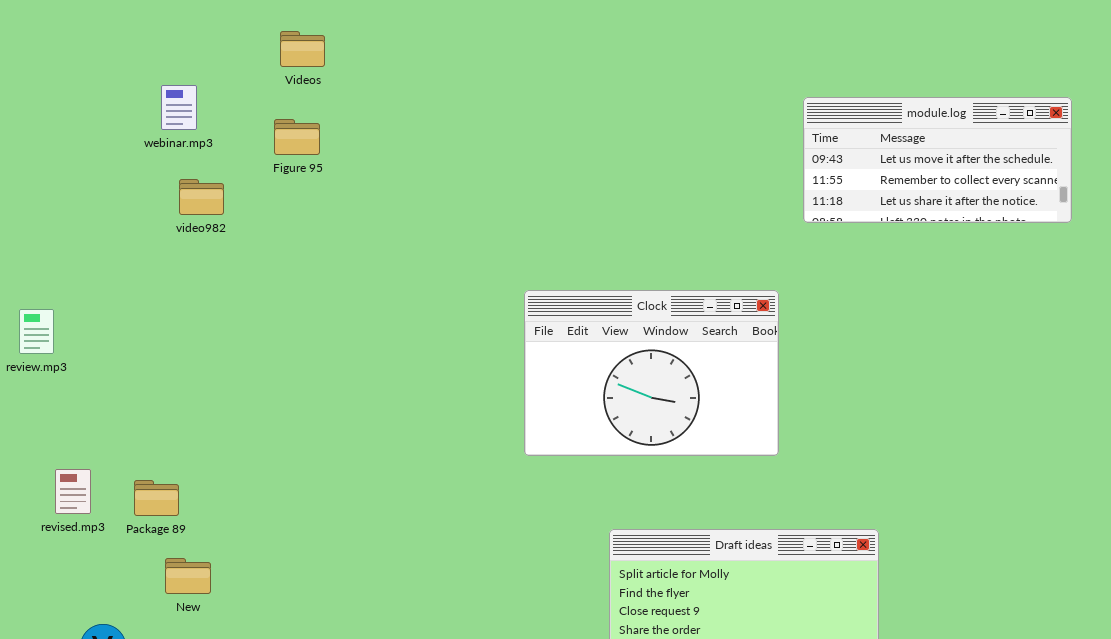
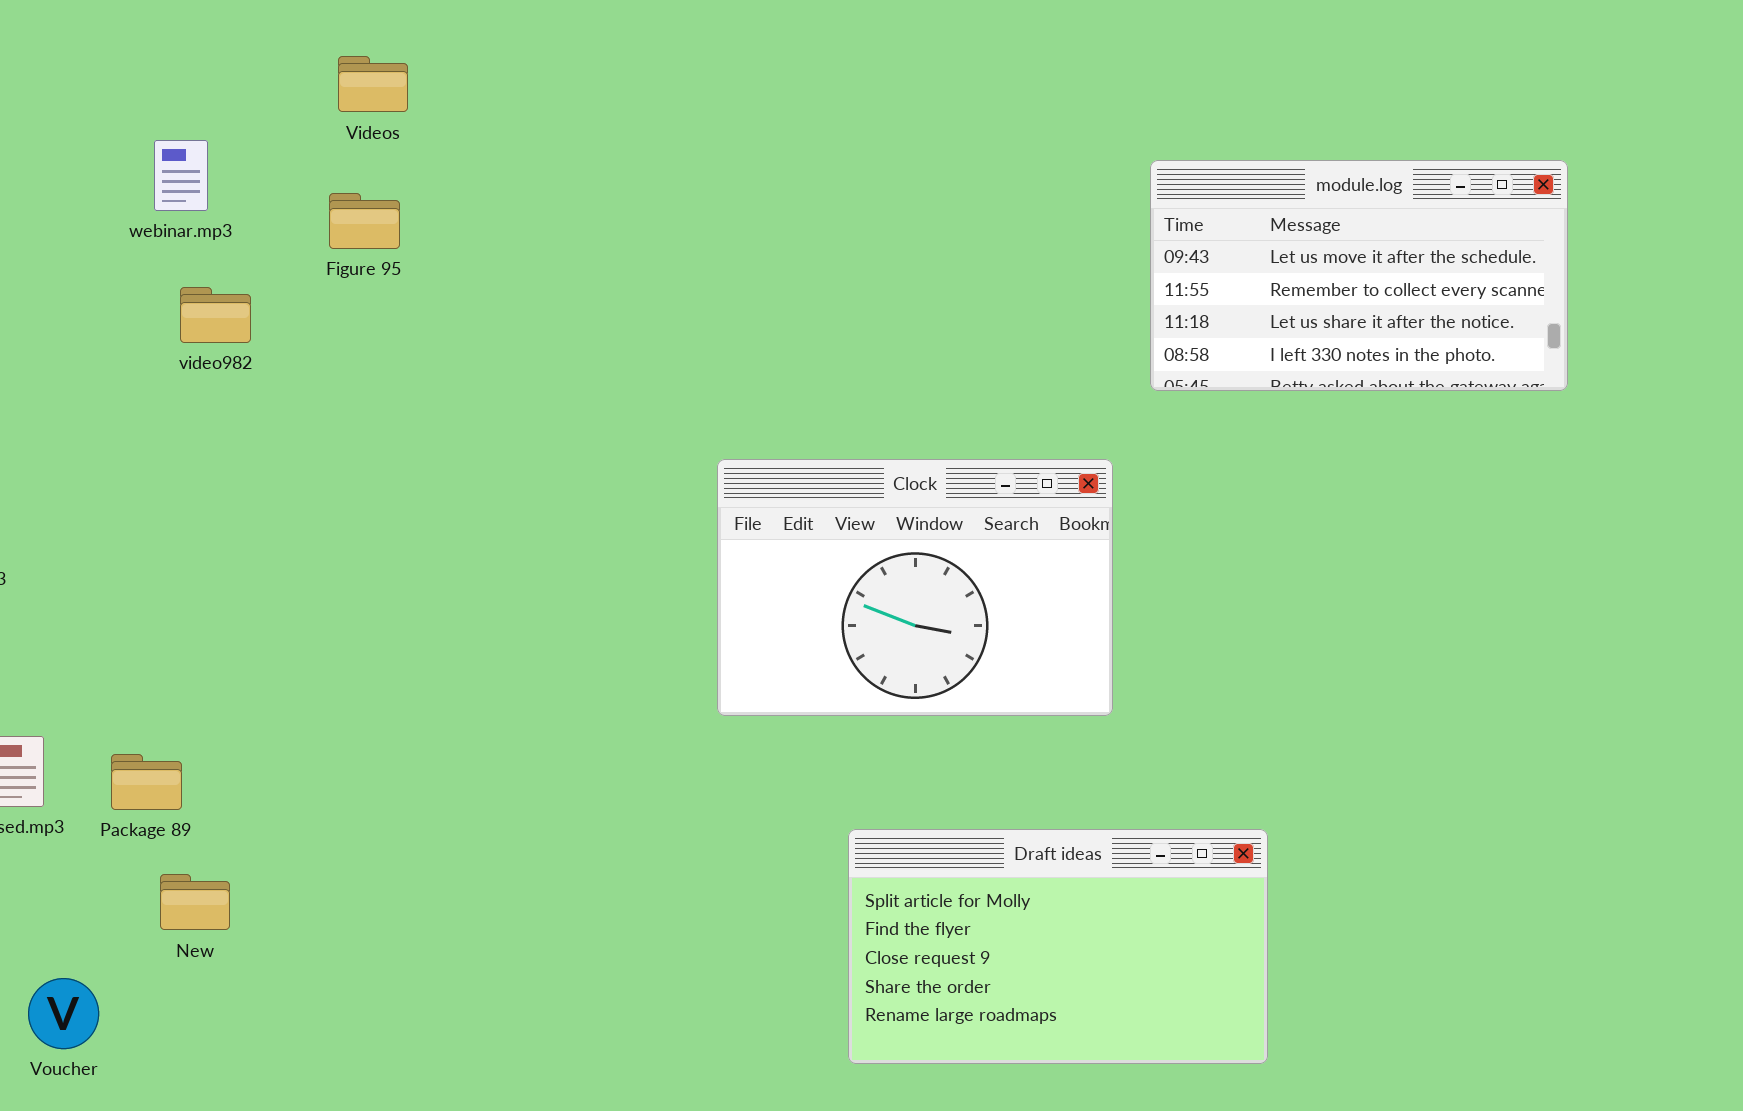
module.log: [803,97,1072,223] -> [1150,160,1568,391], resized

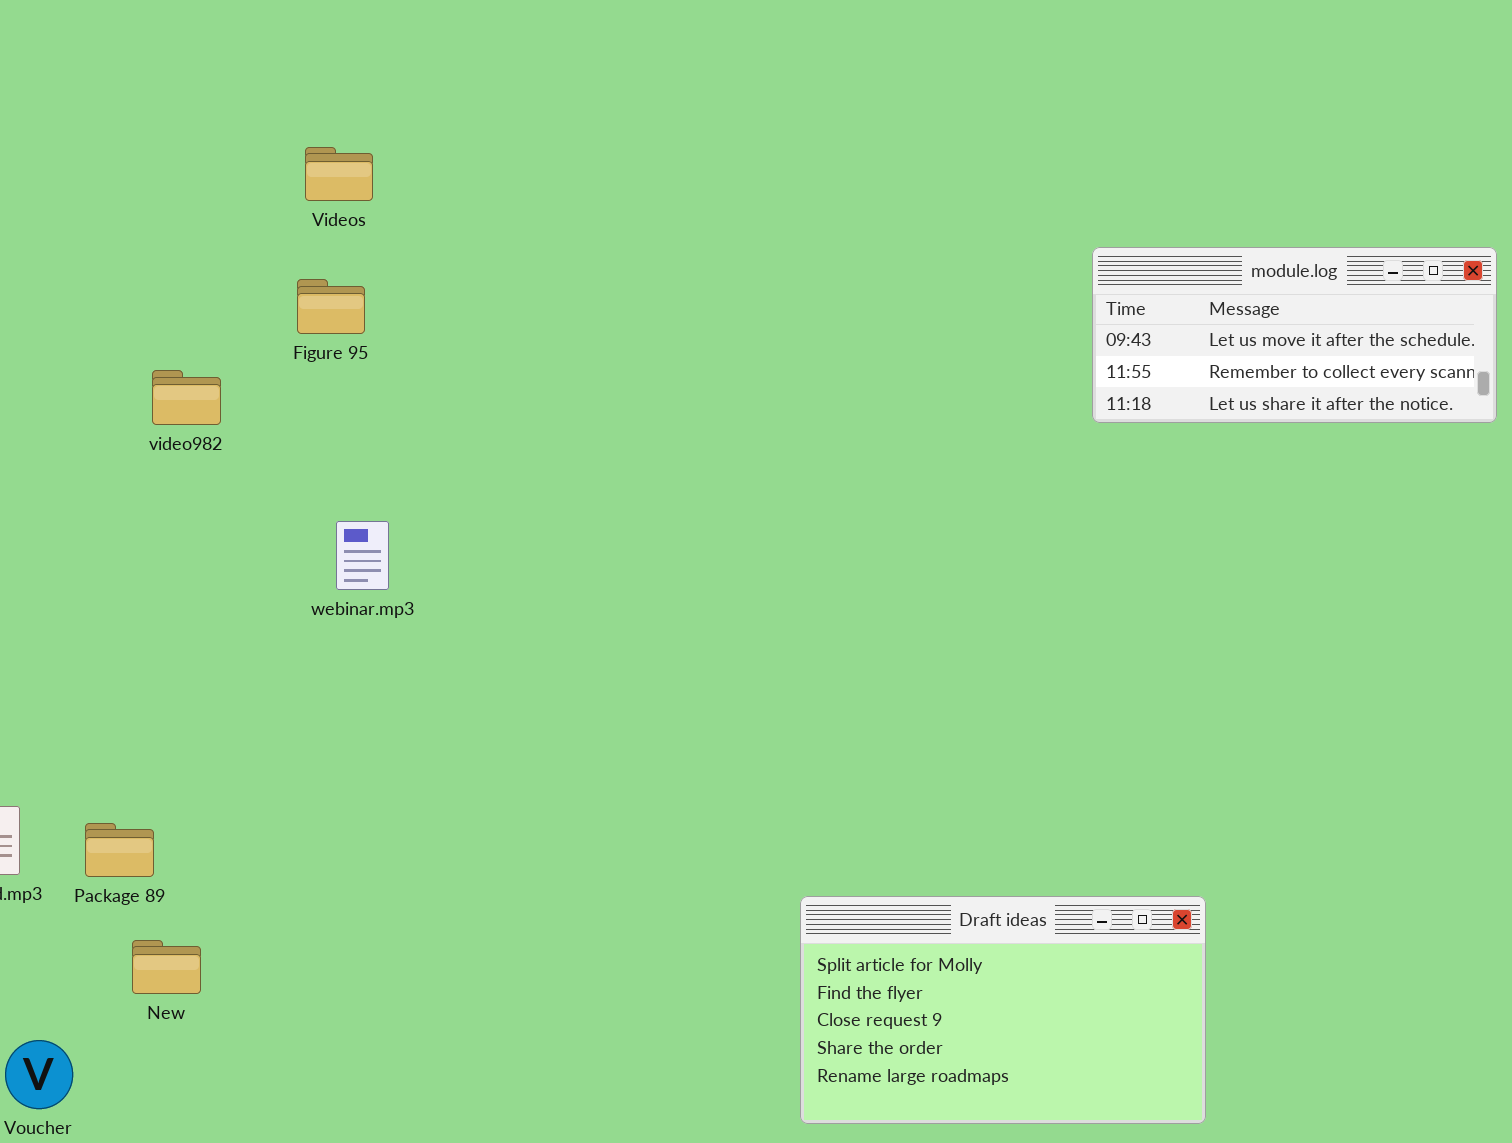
webinar.mp3: [154,140,208,211] -> [336,521,389,590], moved
module.log: [1150,160,1568,391] -> [1092,247,1497,423], resized
Clock: [717,459,1113,716] -> none, closed

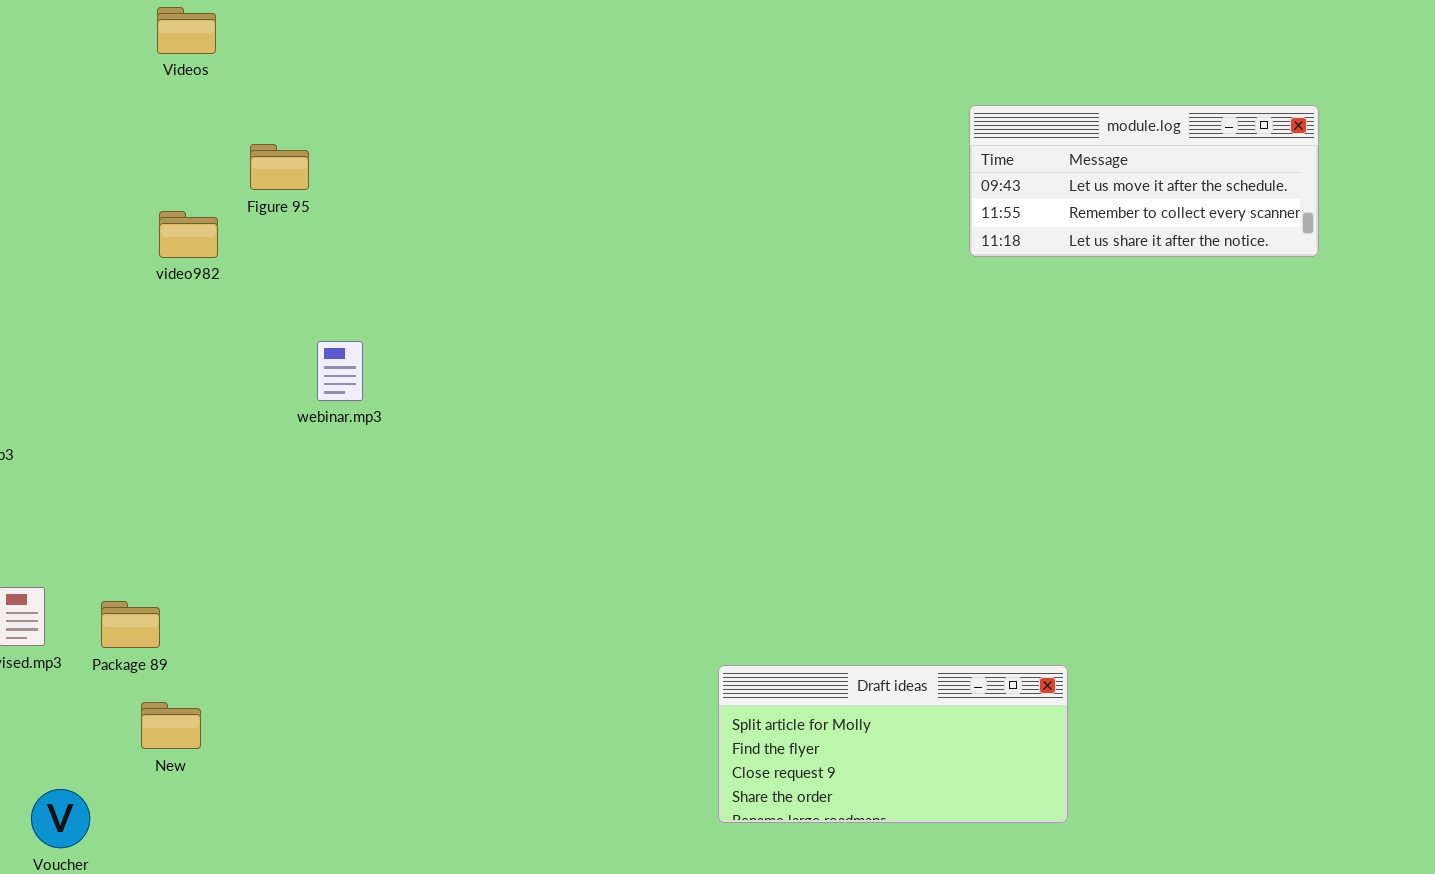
Videos: [305,147,373,201] -> [157,7,216,54], moved
Figure 95: [297,279,365,334] -> [250,144,309,190], moved
Draft ideas: [800,896,1206,1124] -> [718,665,1068,823], resized

